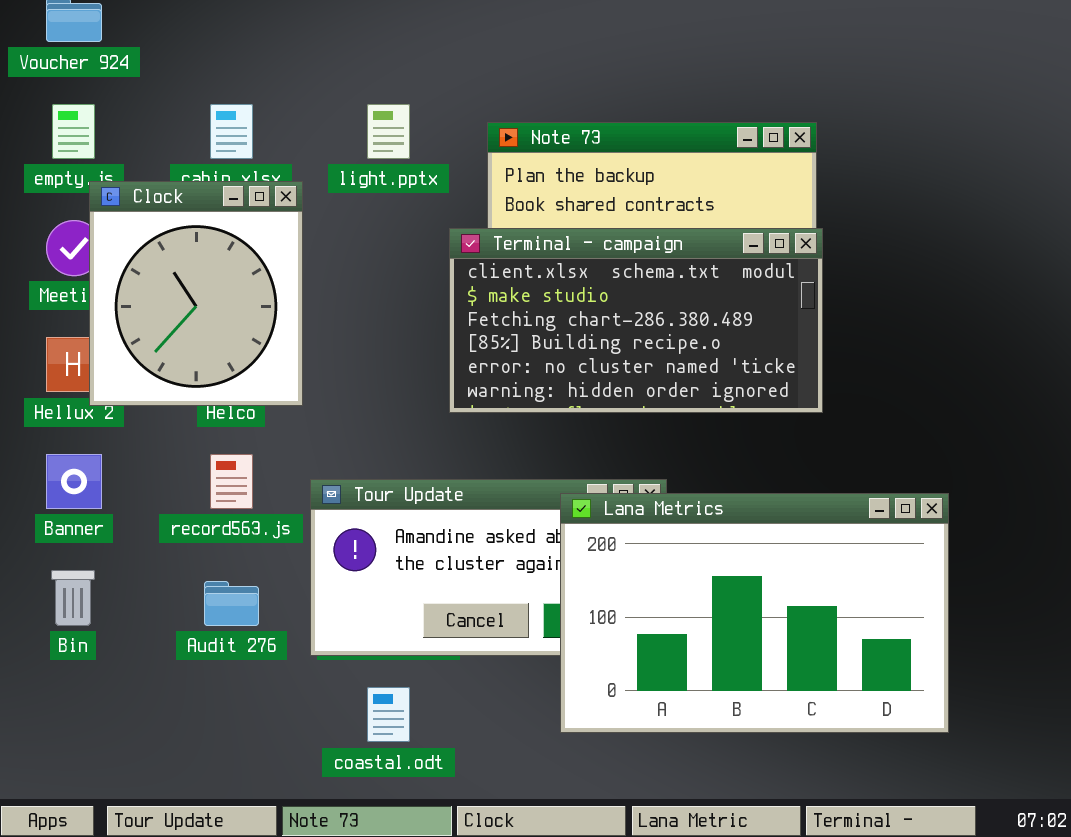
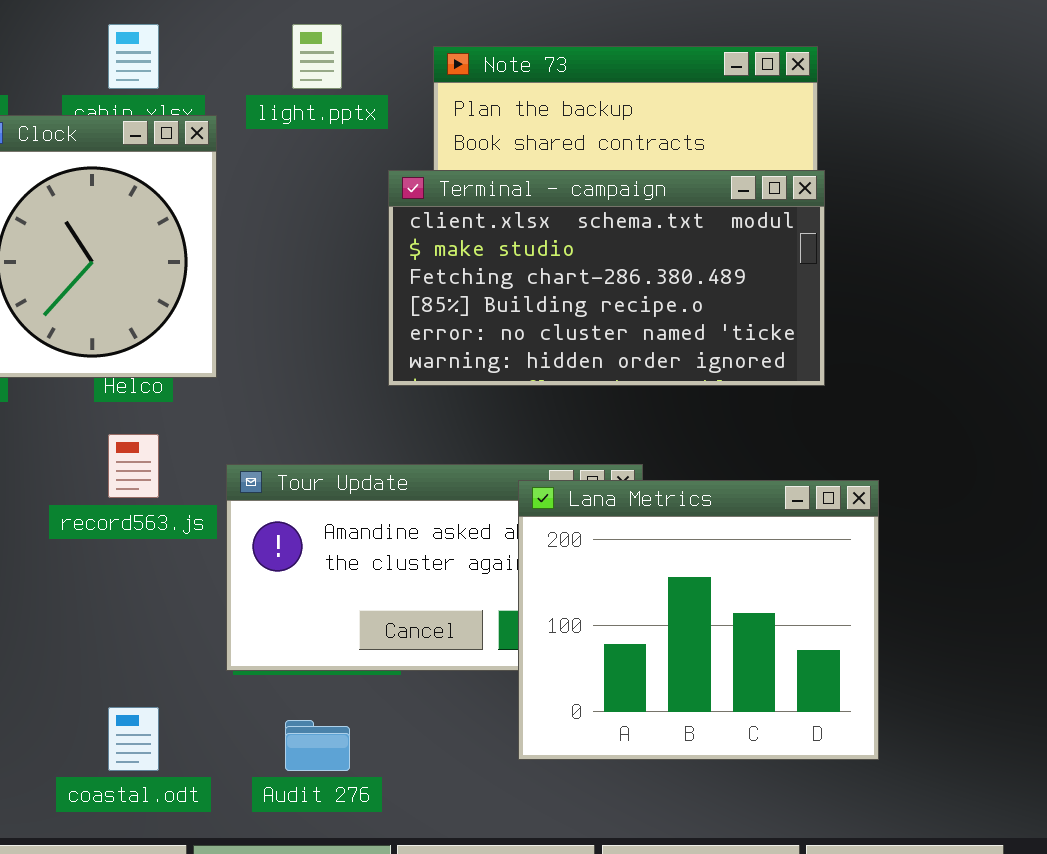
Lana Metrics: [560,493,949,733] -> [518,480,879,760], resized
Audit 276: [204,581,259,626] -> [285,720,350,771], moved
coastal.odt: [367,687,410,742] -> [108,707,159,771], moved

